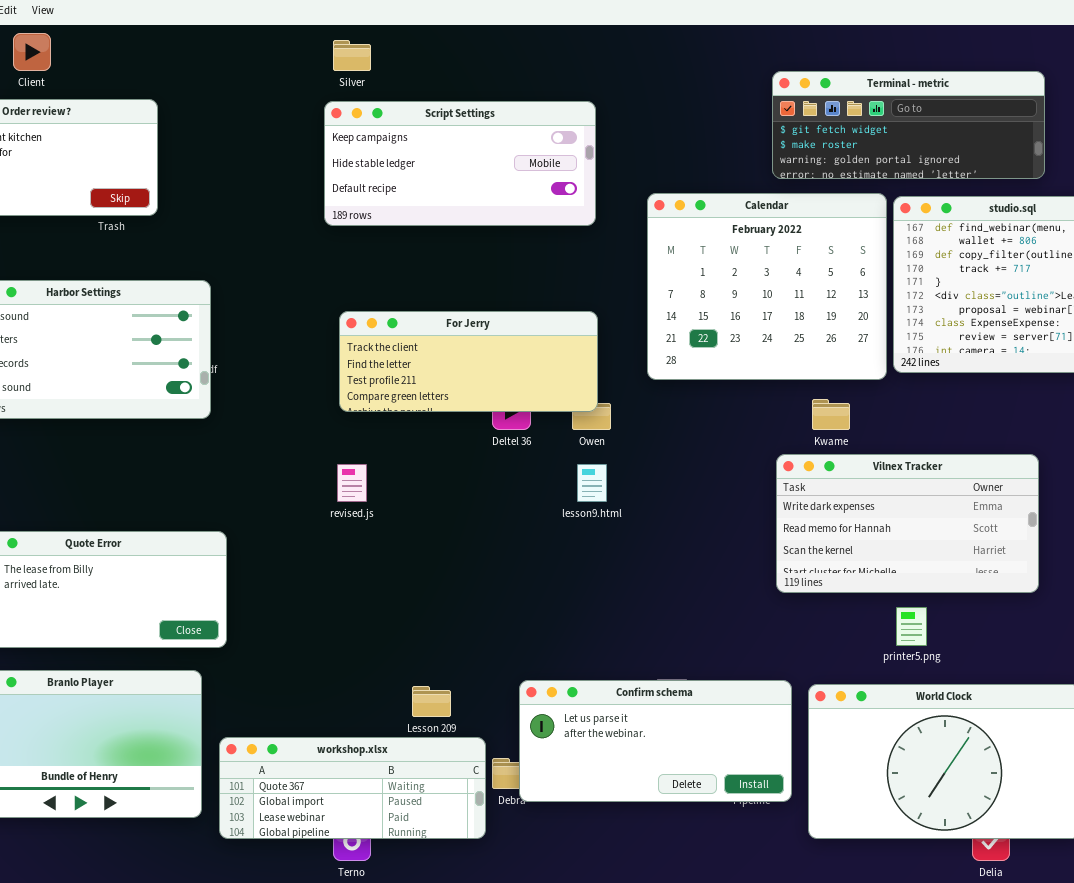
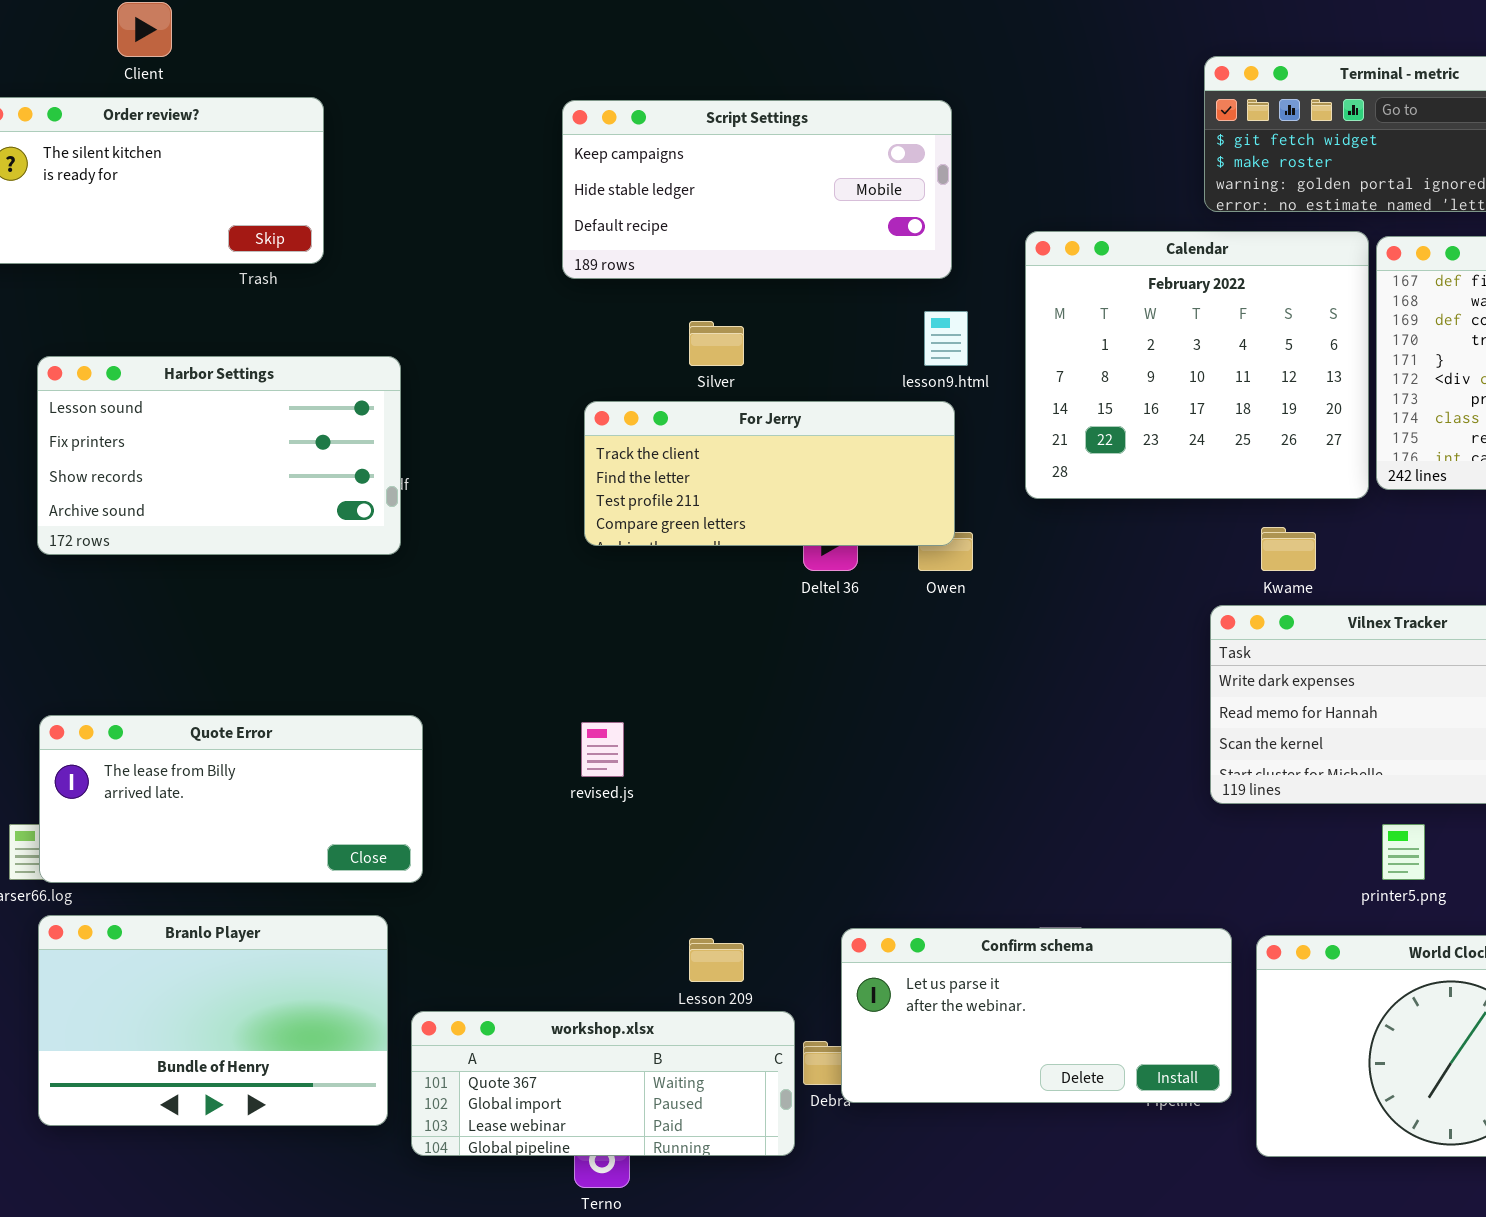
Silver: [333,40,371,71] -> [689,321,744,366], moved
revised.js: [337,464,367,502] -> [581,722,624,777], moved
lesson9.html: [577,464,607,502] -> [924,311,968,366], moved

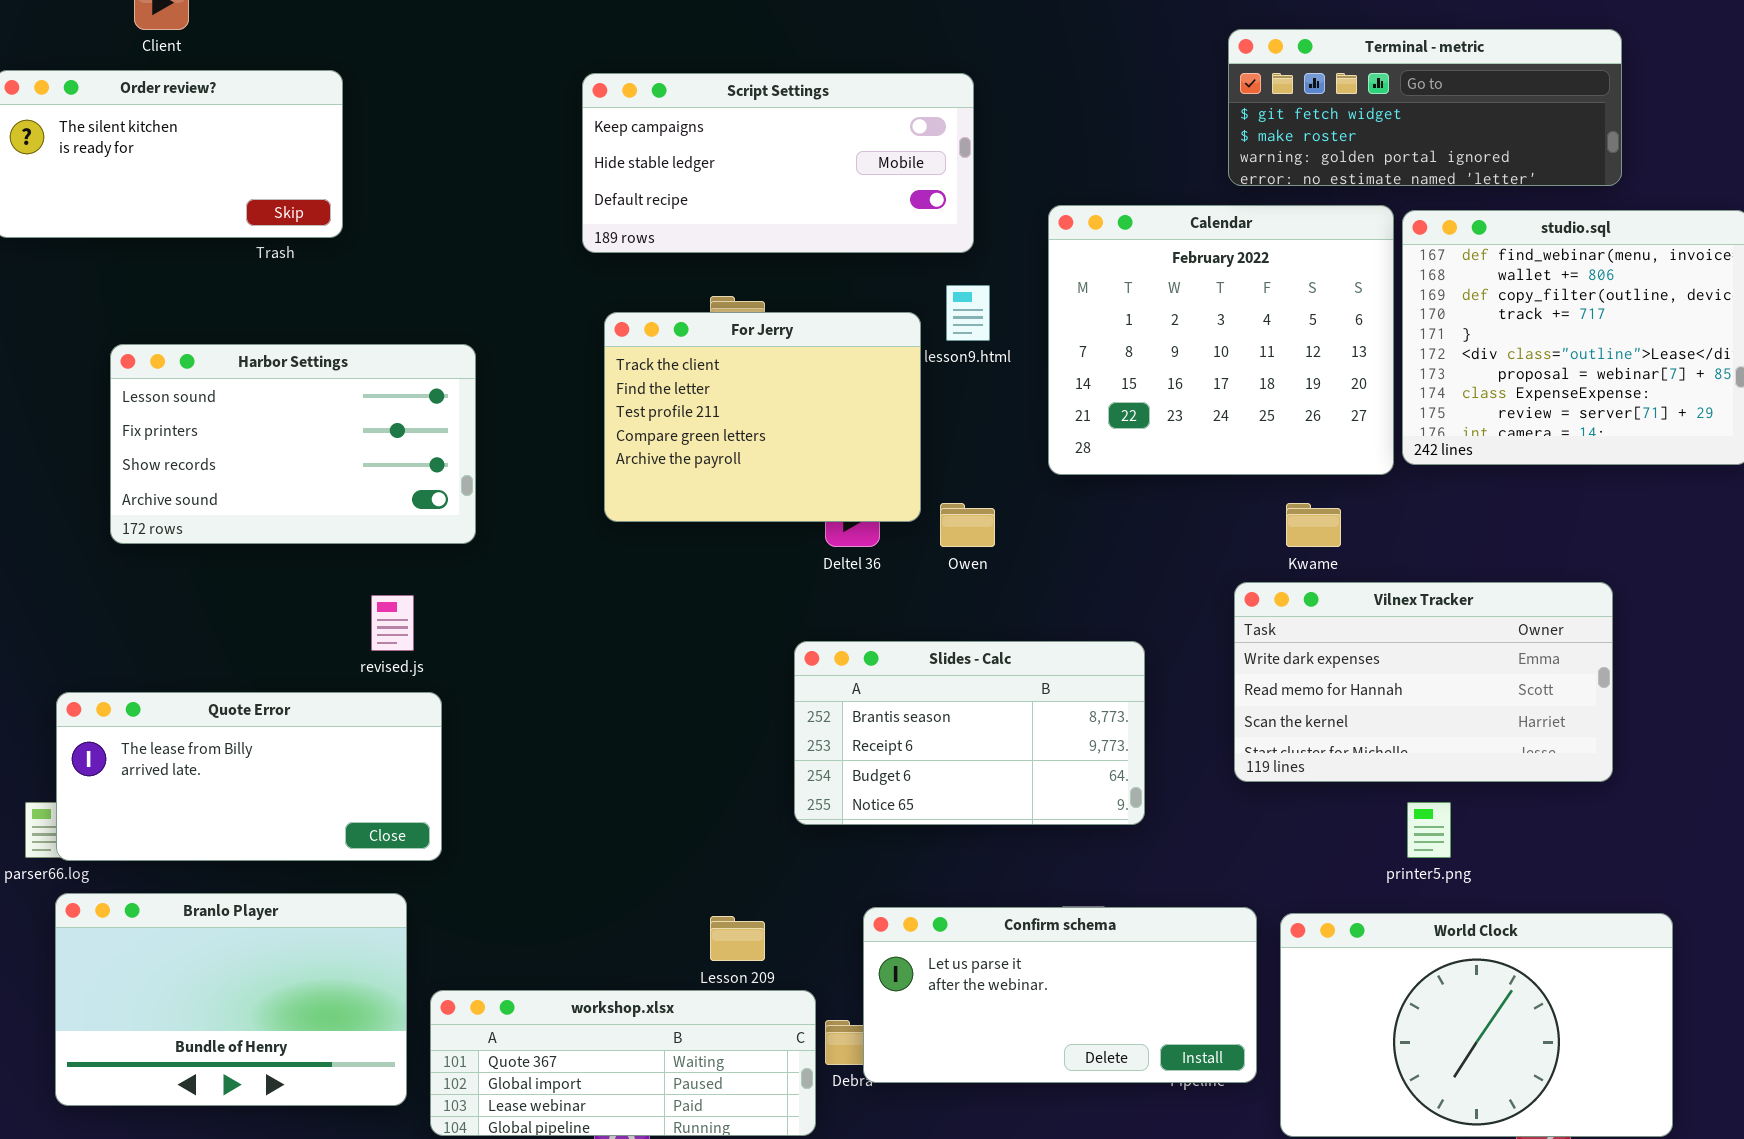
Harbor Settings: [37,356,401,555] -> [110,344,476,544], moved
For Jerry: [584,401,955,546] -> [604,312,921,522], resized
Slides - Calc: none -> [794,641,1145,825], opened
revised.js: [581,722,624,777] -> [371,595,414,651], moved

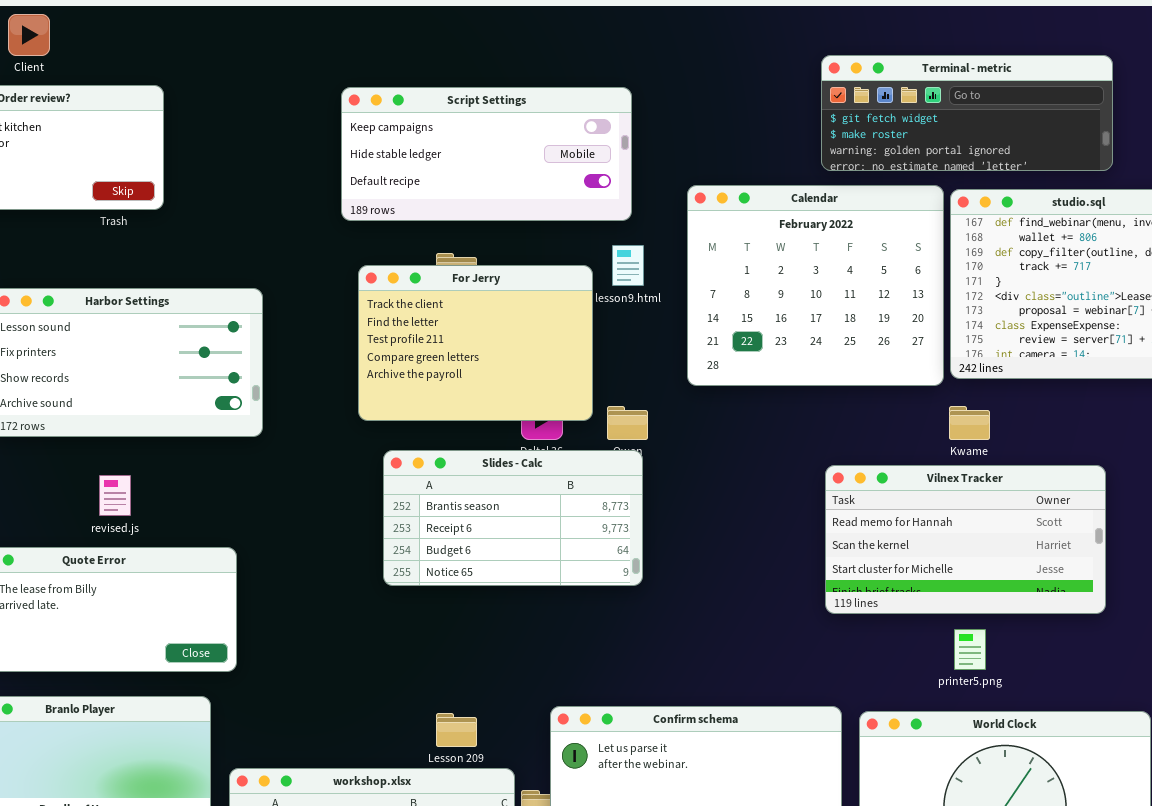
Kwame: [1286,503,1341,547] -> [949,406,990,440], moved
Vilnex Tracker: [1234,582,1613,782] -> [825,465,1106,614], scrolled down 1 row
revised.js: [371,595,414,651] -> [99,475,131,516], moved
Slides - Calc: [794,641,1145,825] -> [383,450,643,586], moved

